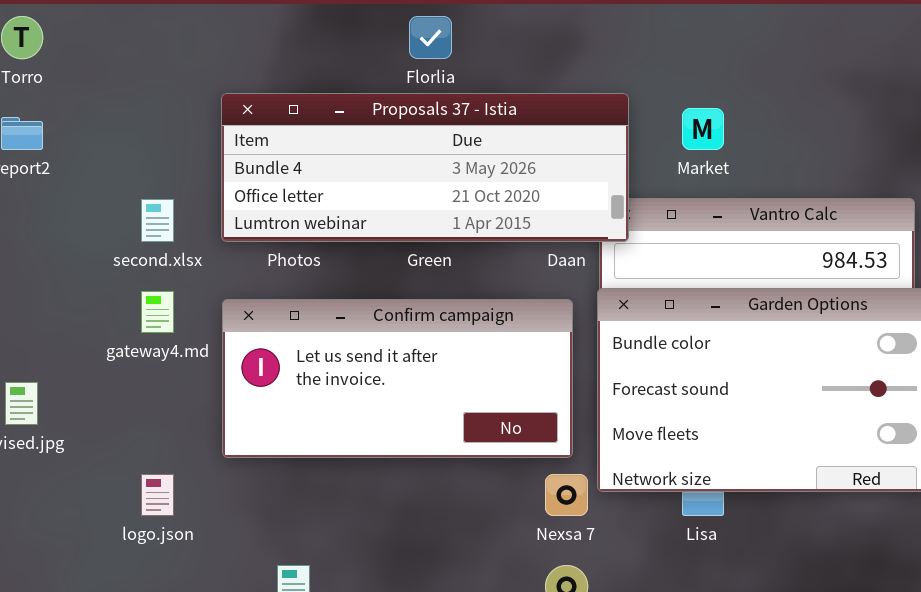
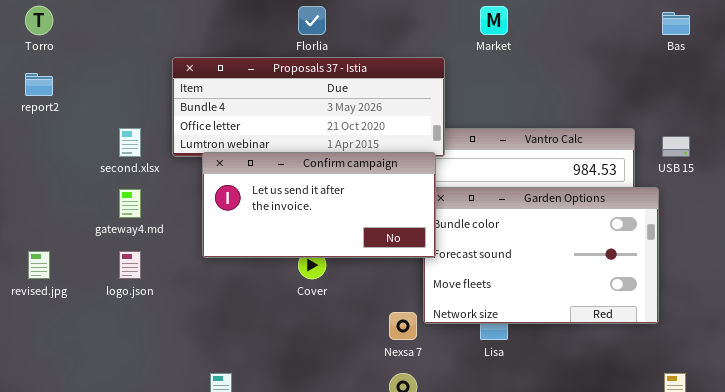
Market: [682,108,724,150] -> [480,6,508,35], moved
Confirm campaign: [222,299,573,458] -> [202,152,436,258], moved
logo.json: [141,474,174,516] -> [119,251,141,279], moved

